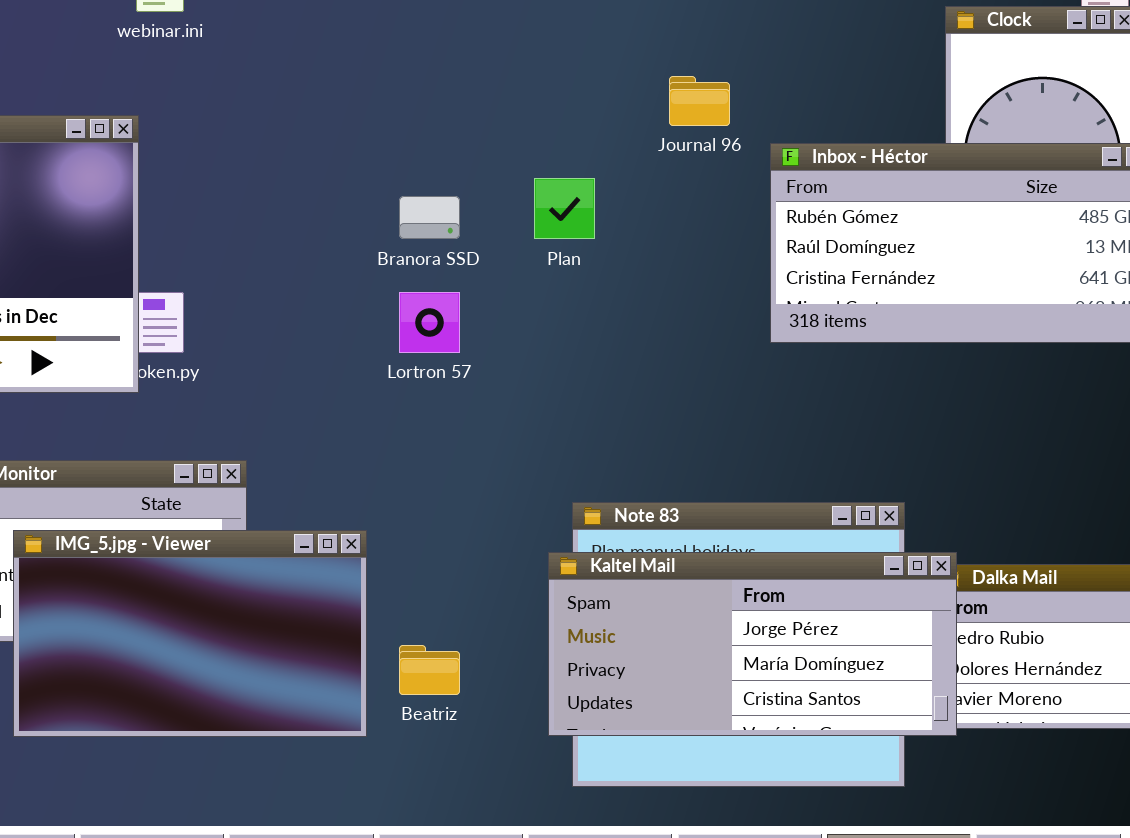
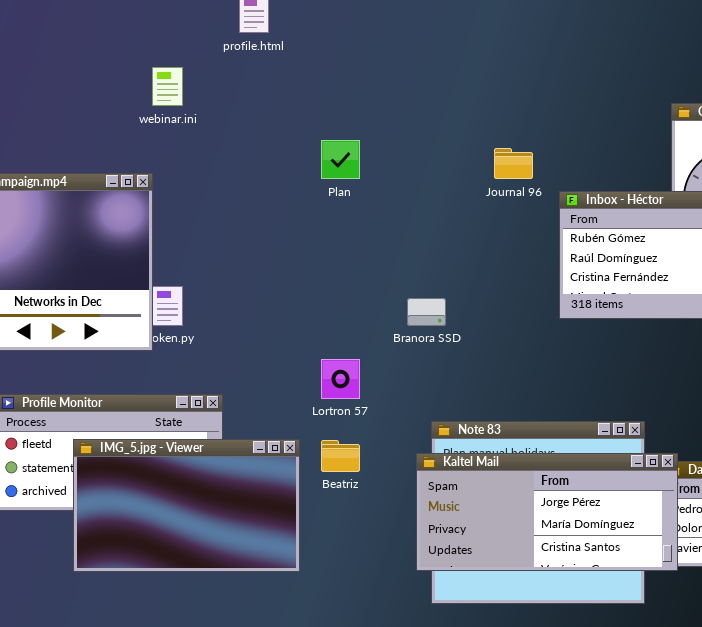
Plan: [534,178,595,239] -> [321,140,360,179], moved
Branora SSD: [399,196,460,239] -> [407,298,446,326], moved
Lortron 57: [399,292,460,353] -> [321,359,360,399], moved
Beatriz: [399,645,460,695] -> [321,440,360,472], moved

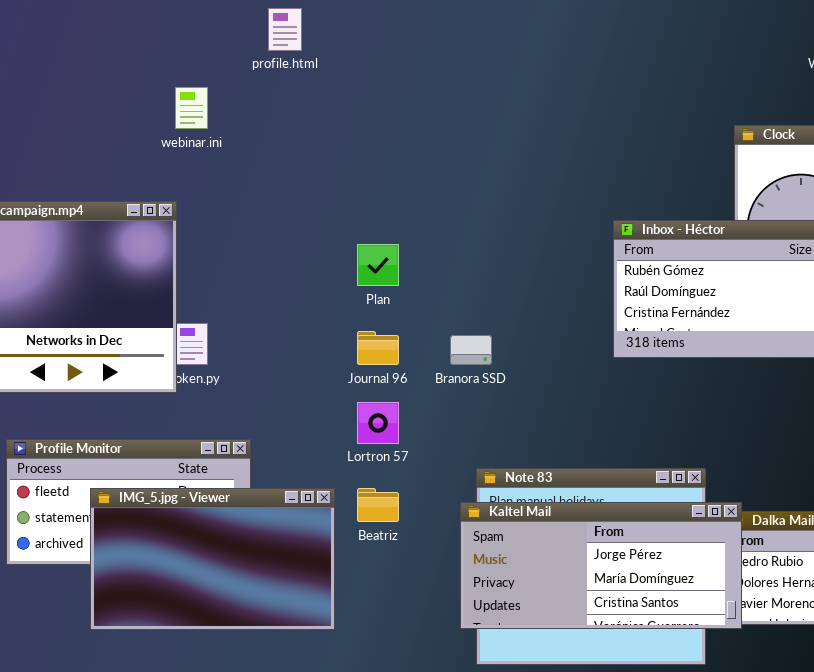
Plan: [321,140,360,179] -> [357,244,399,286], moved
Journal 96: [494,148,533,179] -> [357,331,399,365], moved

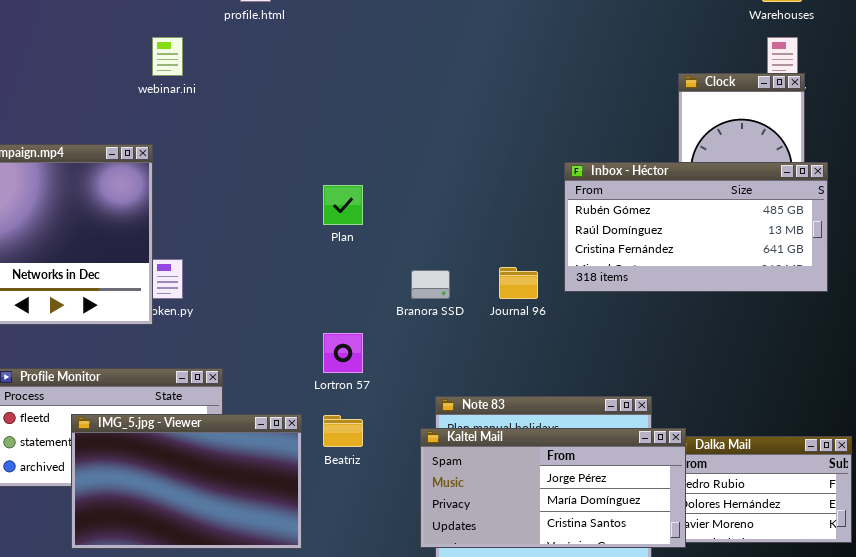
Journal 96: [357,331,399,365] -> [499,267,538,299], moved

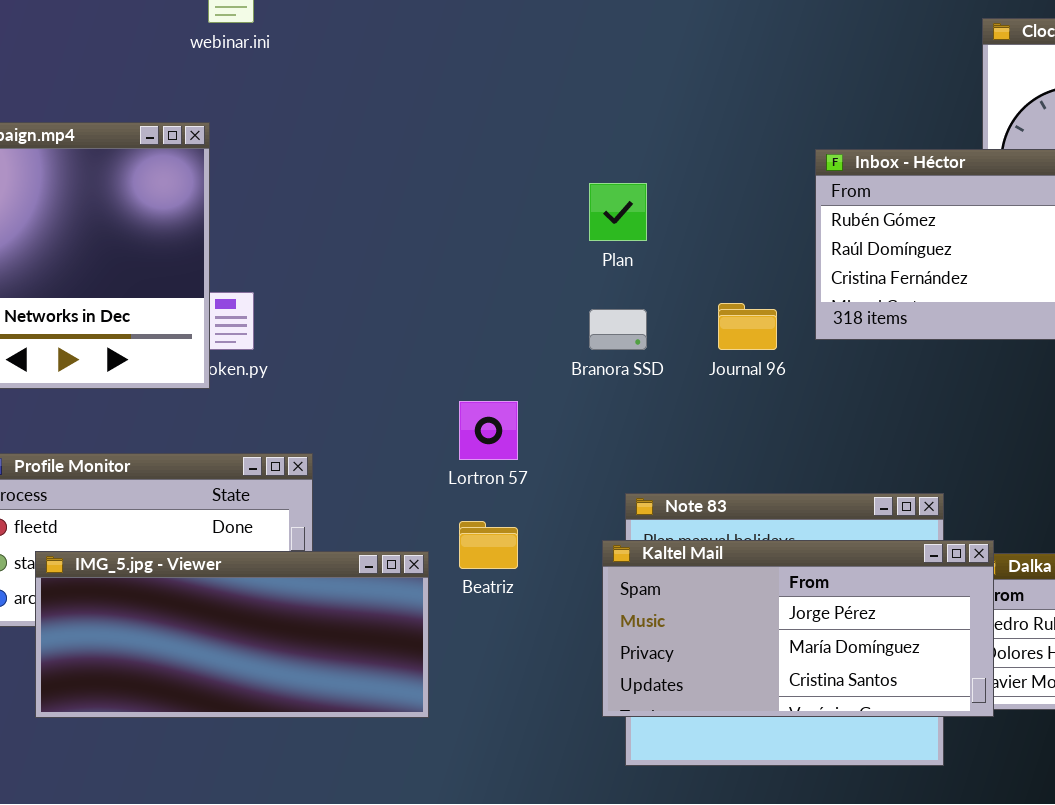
Plan: [323,185,363,225] -> [589,183,647,241], moved
IMG_5.jpg - Viewer: [71,414,302,549] -> [35,551,429,718], resized

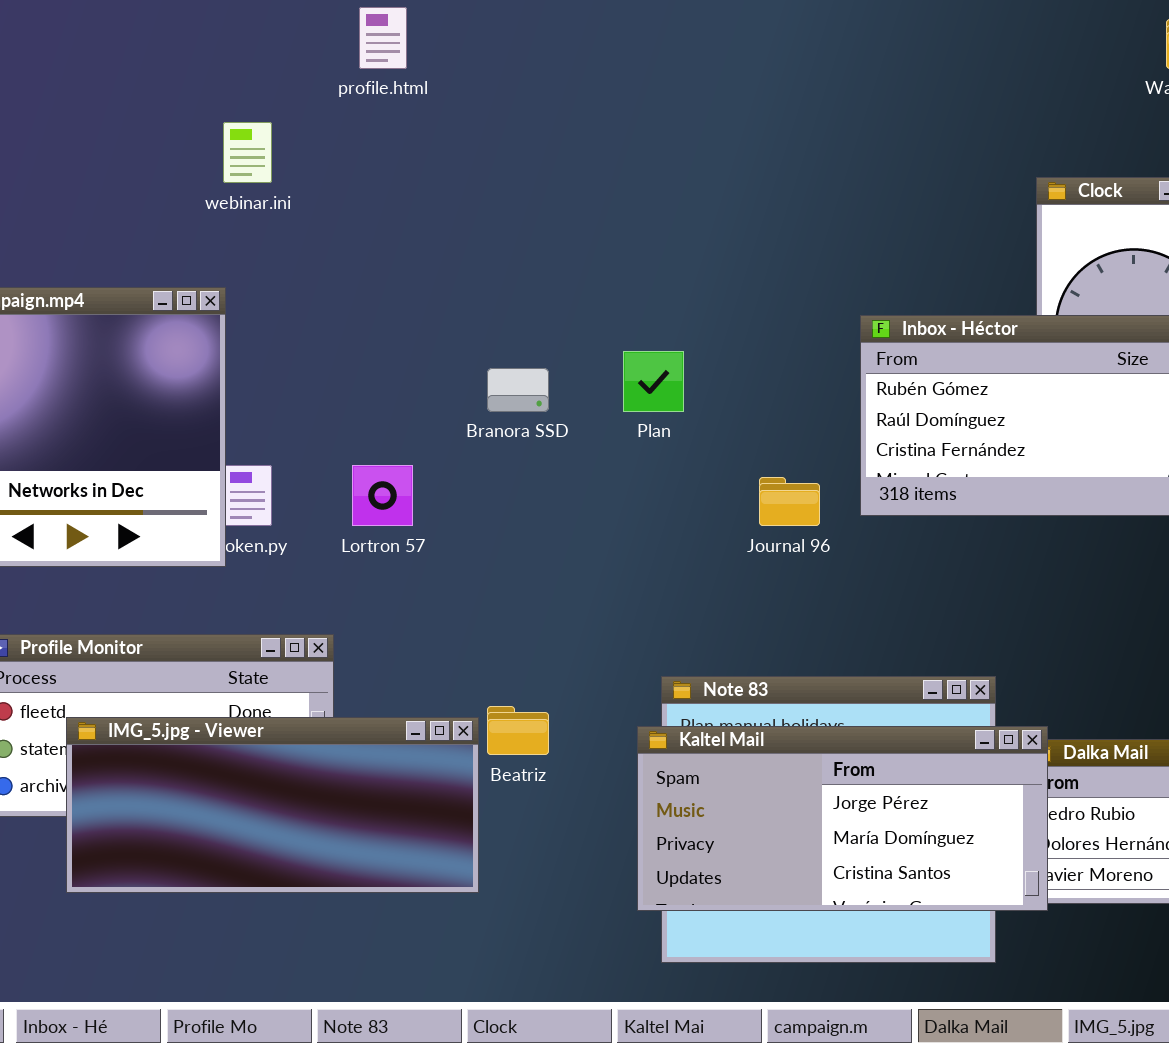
Branora SSD: [589,309,647,350] -> [487,368,549,412], moved
Lortron 57: [459,401,518,460] -> [352,465,413,526], moved
IMG_5.jpg - Viewer: [35,551,429,718] -> [66,717,479,893], moved

